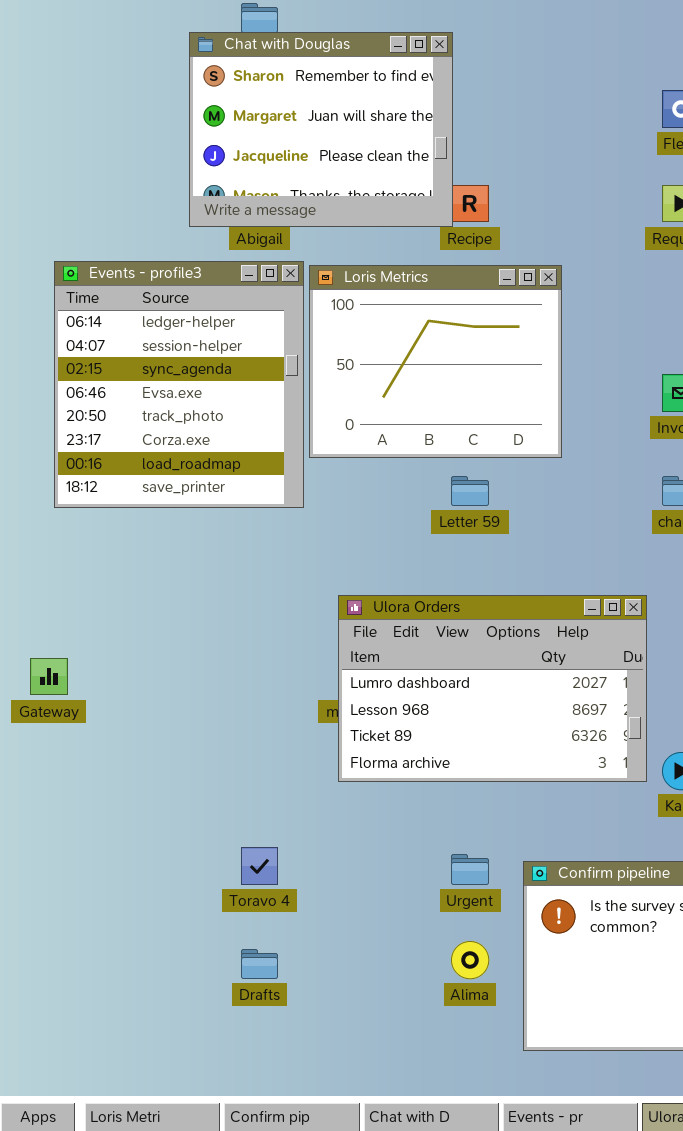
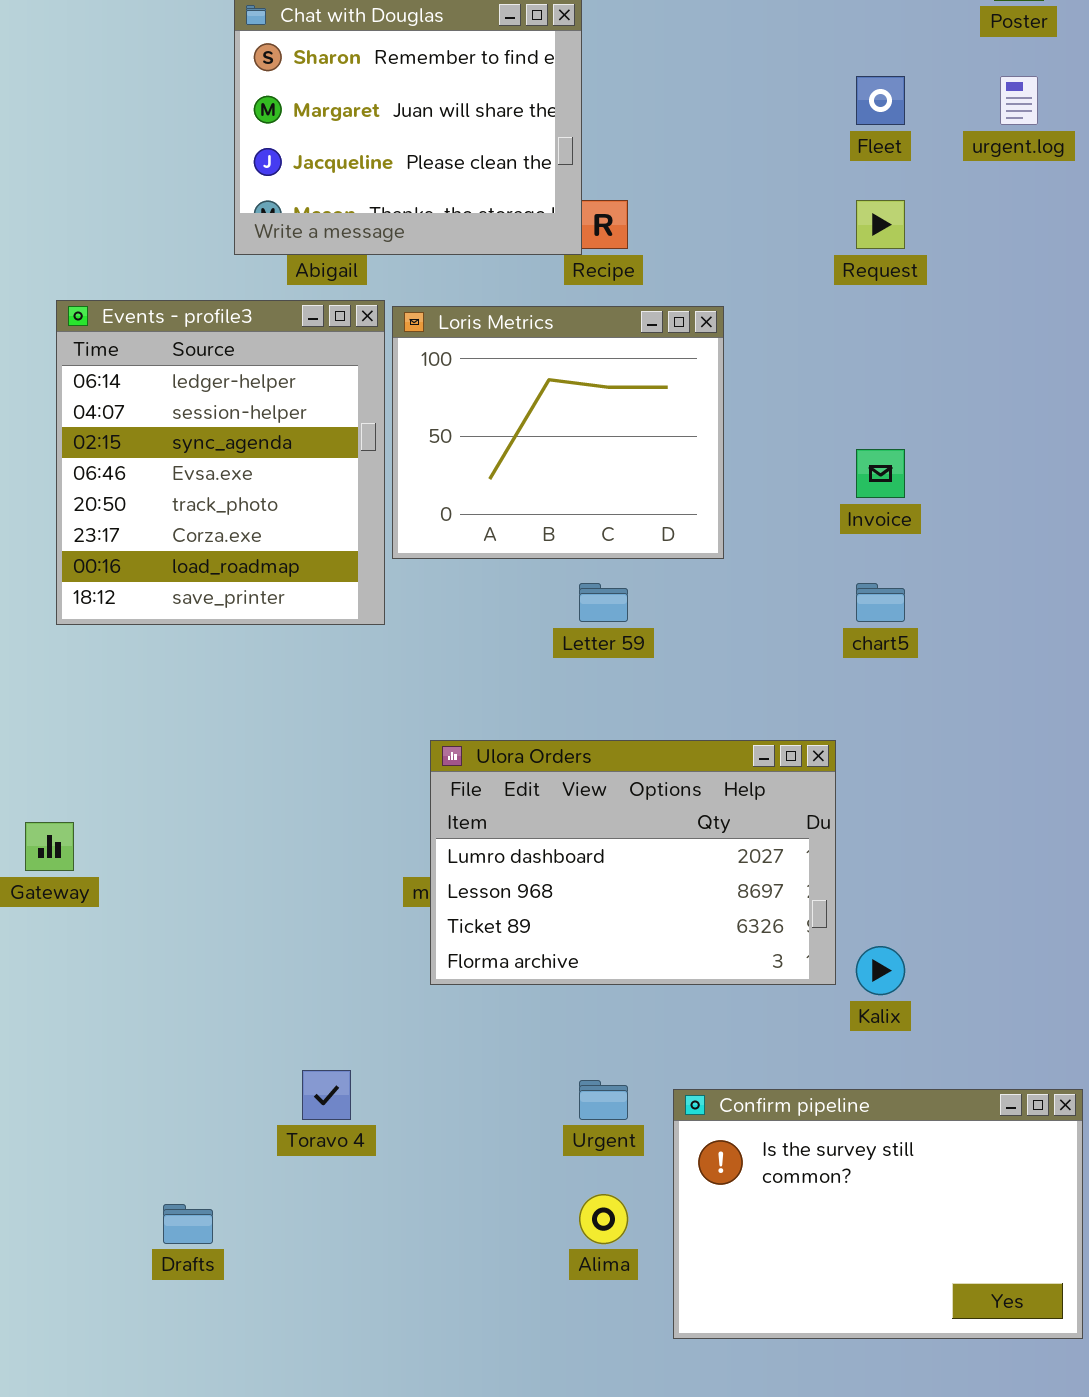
Drafts: [241,949,278,979] -> [163,1204,213,1244], moved

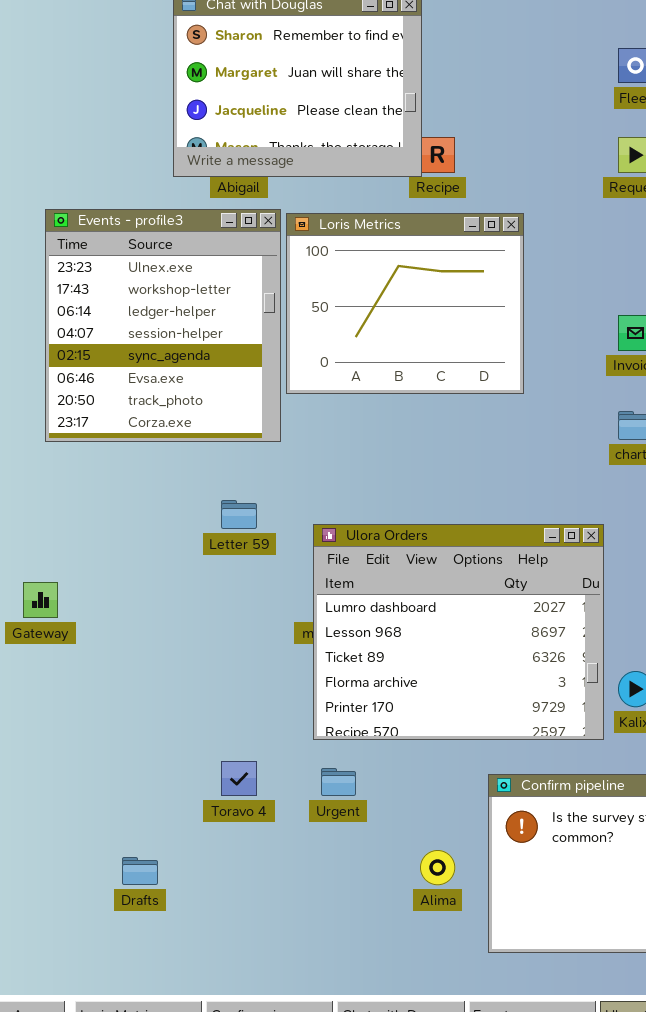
Events - profile3: [56,300,385,625] -> [45,209,281,442], scrolled up 2 rows
Letter 59: [579,583,628,622] -> [221,500,257,529], moved
Ulora Orders: [430,740,836,985] -> [313,524,604,740], resized
Urgent: [579,1080,628,1120] -> [321,768,356,796], moved

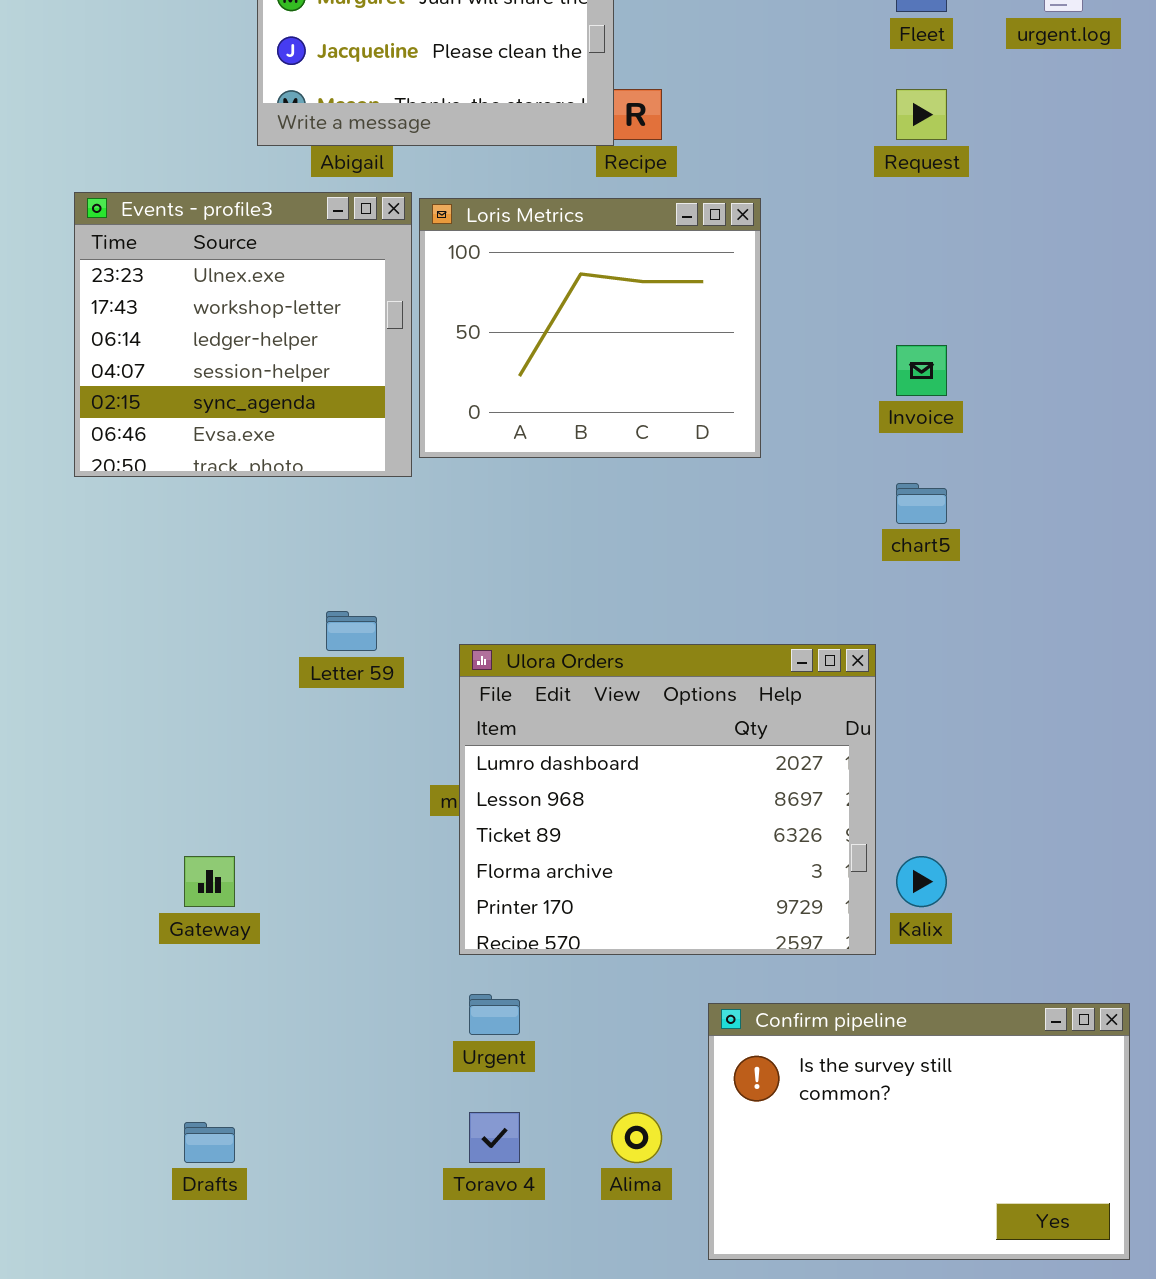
Events - profile3: [45,209,281,442] -> [74,192,412,477], resized
Gateway: [23,582,58,618] -> [184,856,235,907], moved
Toravo 4: [221,761,257,796] -> [469,1112,520,1163], moved

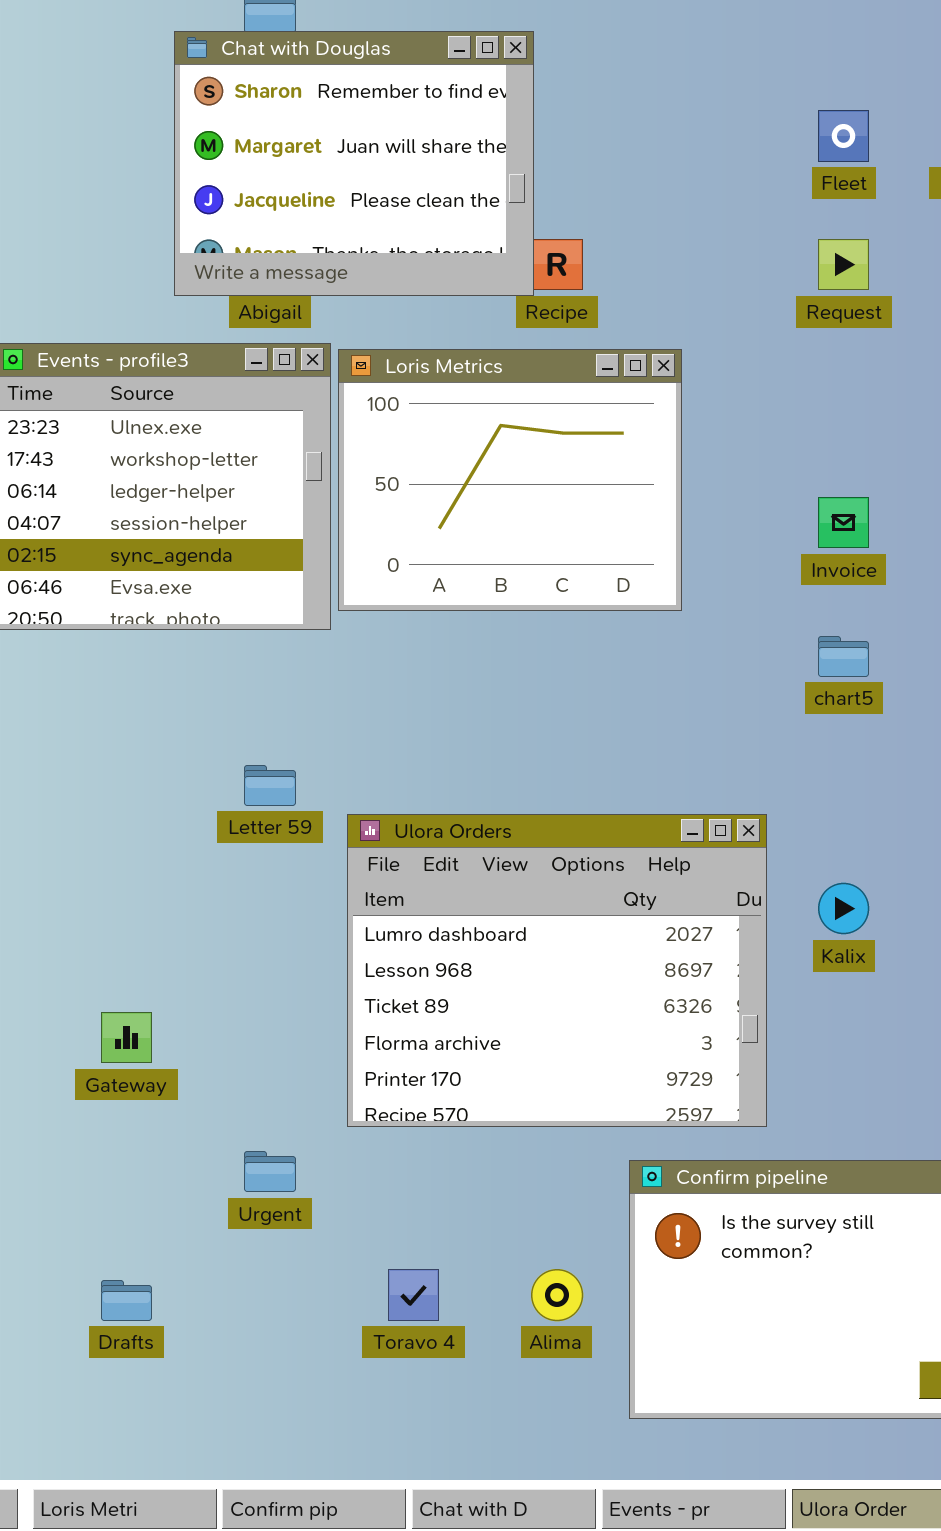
Ulora Orders: [459,644,876,955] -> [347,814,767,1127], moved
Kalix: [896,856,947,907] -> [818,883,869,934], moved
Urgent: [469,994,520,1035] -> [244,1151,296,1192], moved

